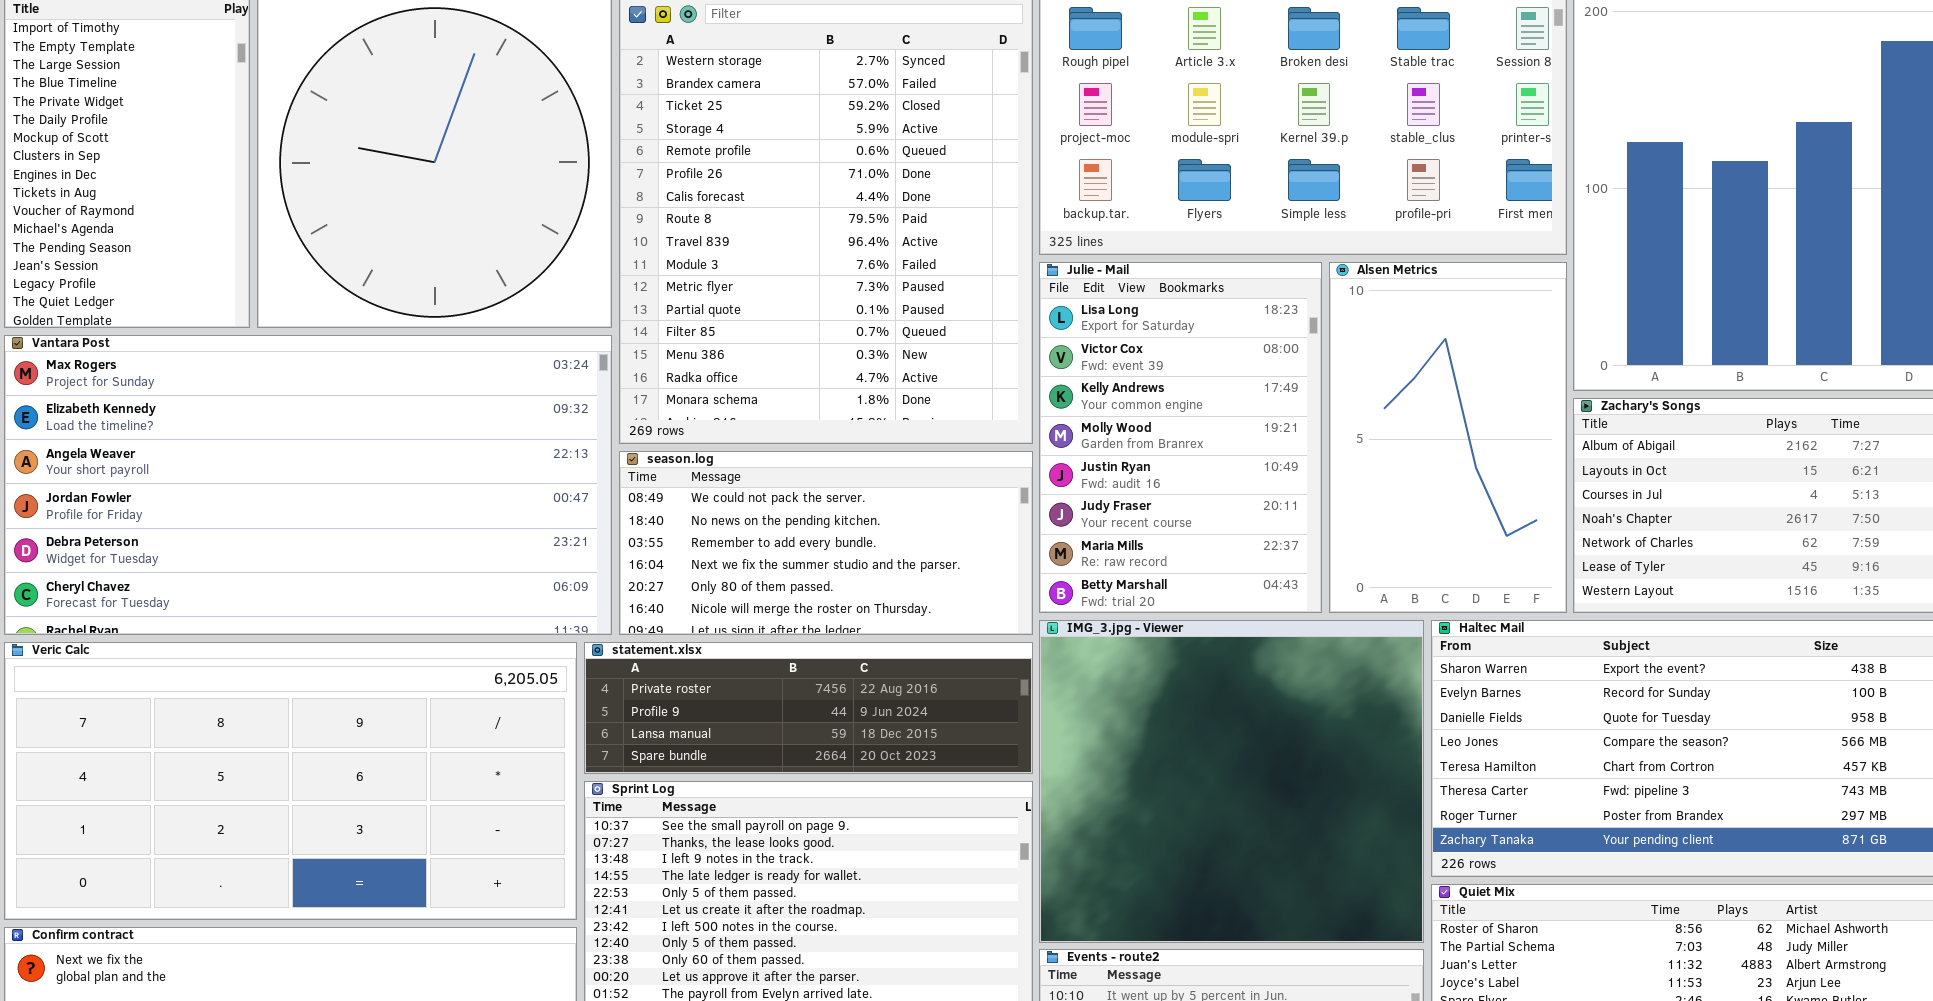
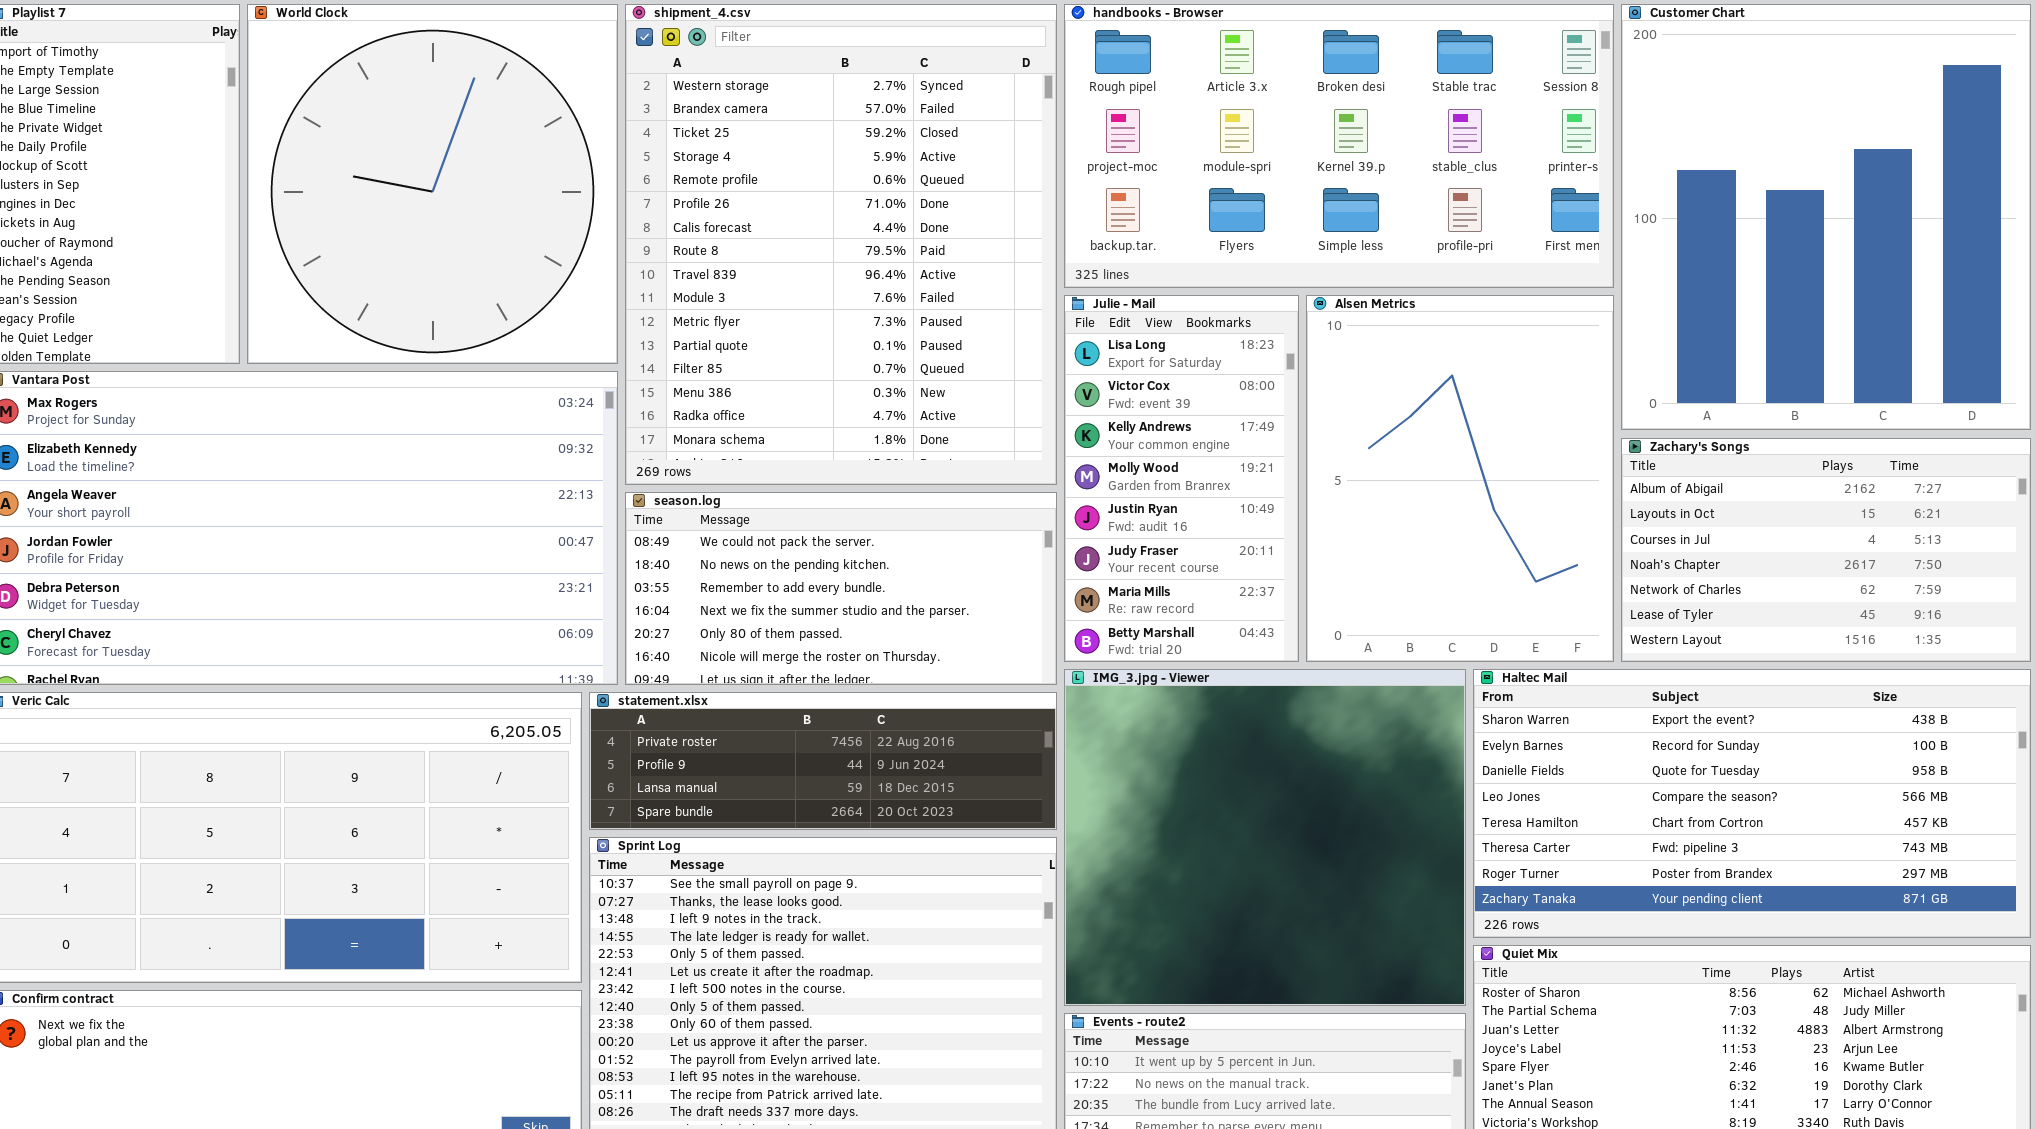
Julie - Mail: [1039,262,1322,613] -> [1064,295,1299,662], resized
Alsen Metrics: [1329,262,1567,613] -> [1306,295,1614,662], resized

